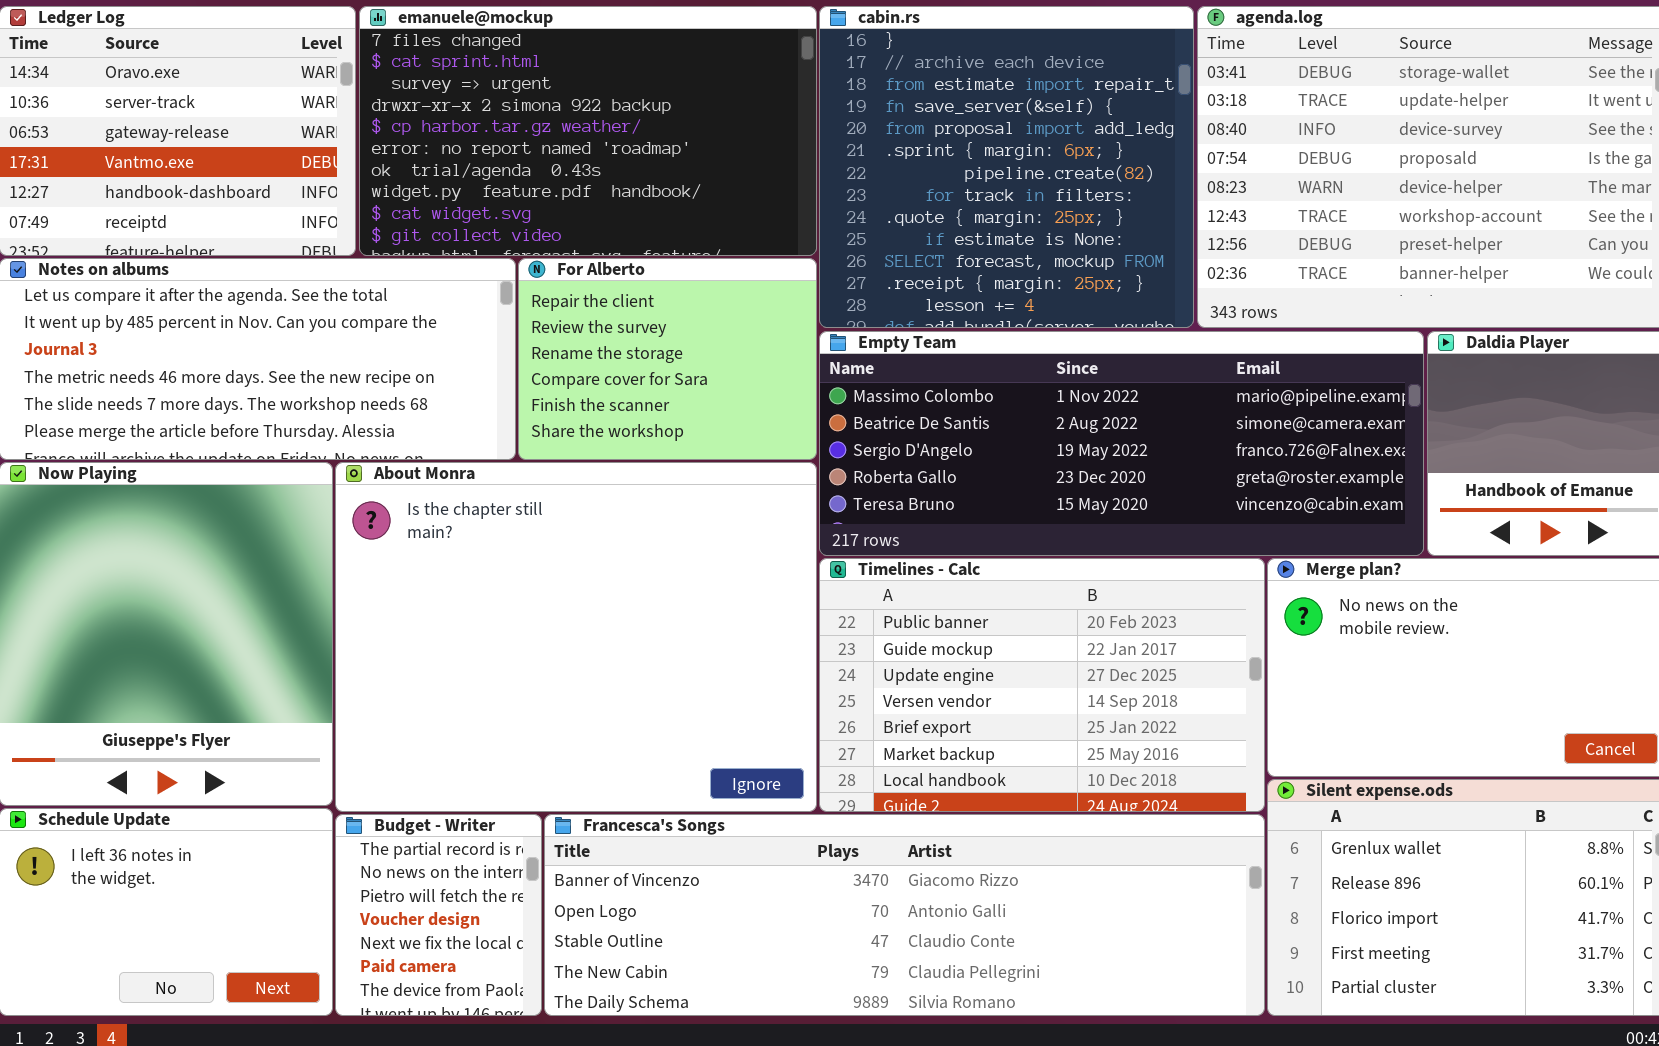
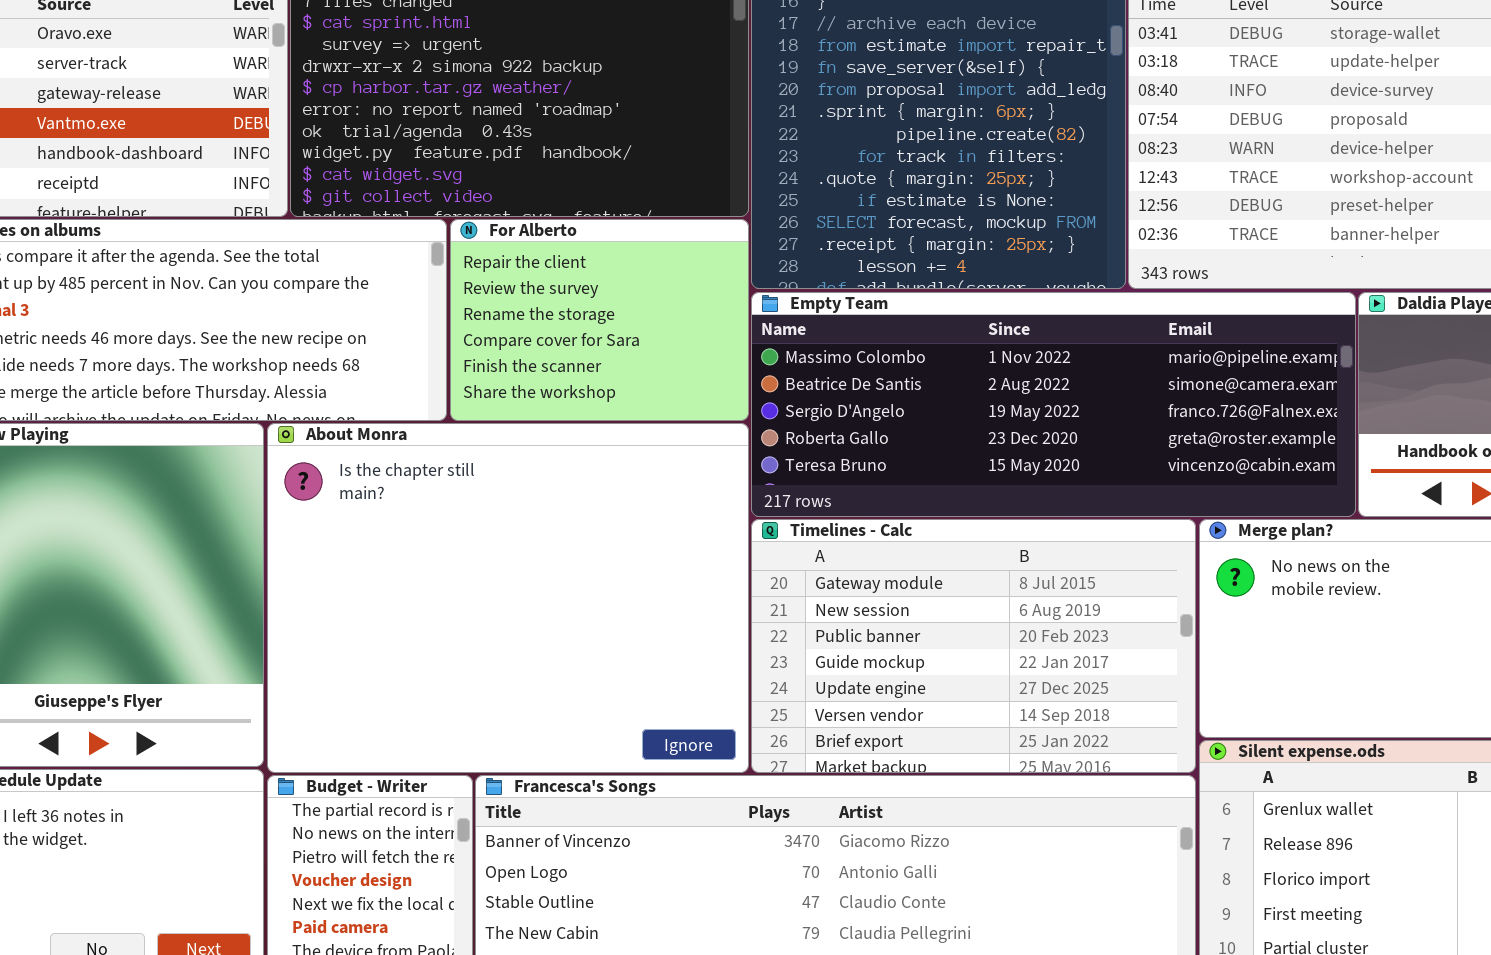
Timelines - Calc: [819,558,1265,812] -> [751,519,1196,773], scrolled up 2 rows

